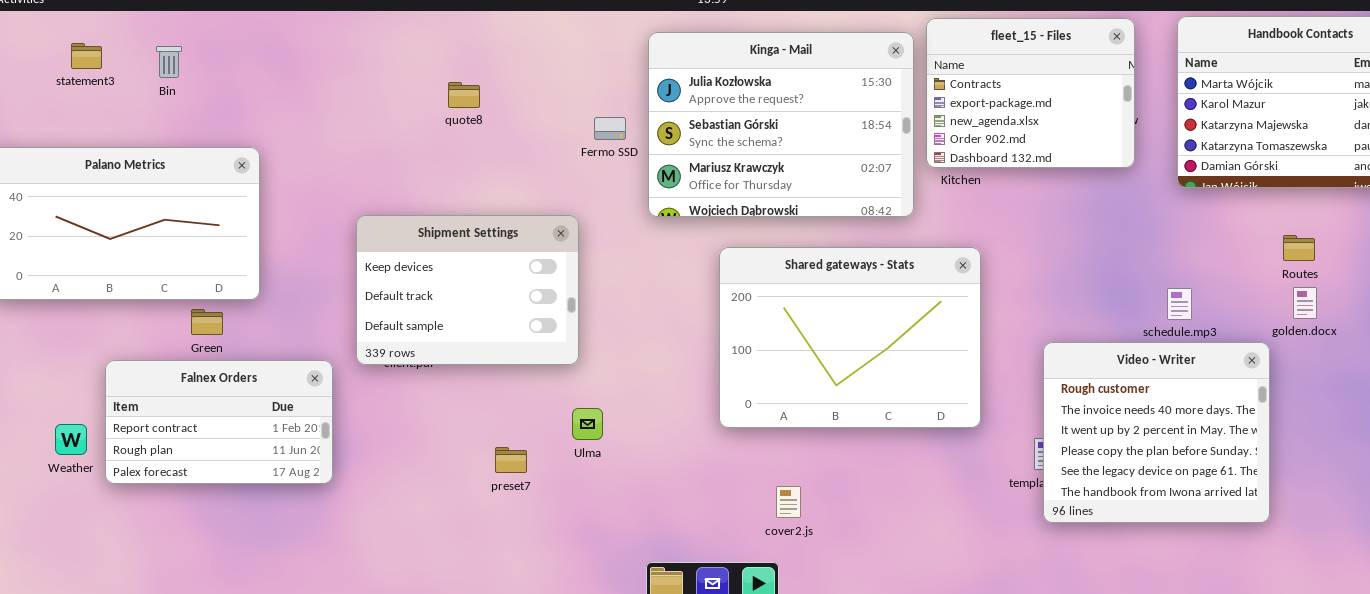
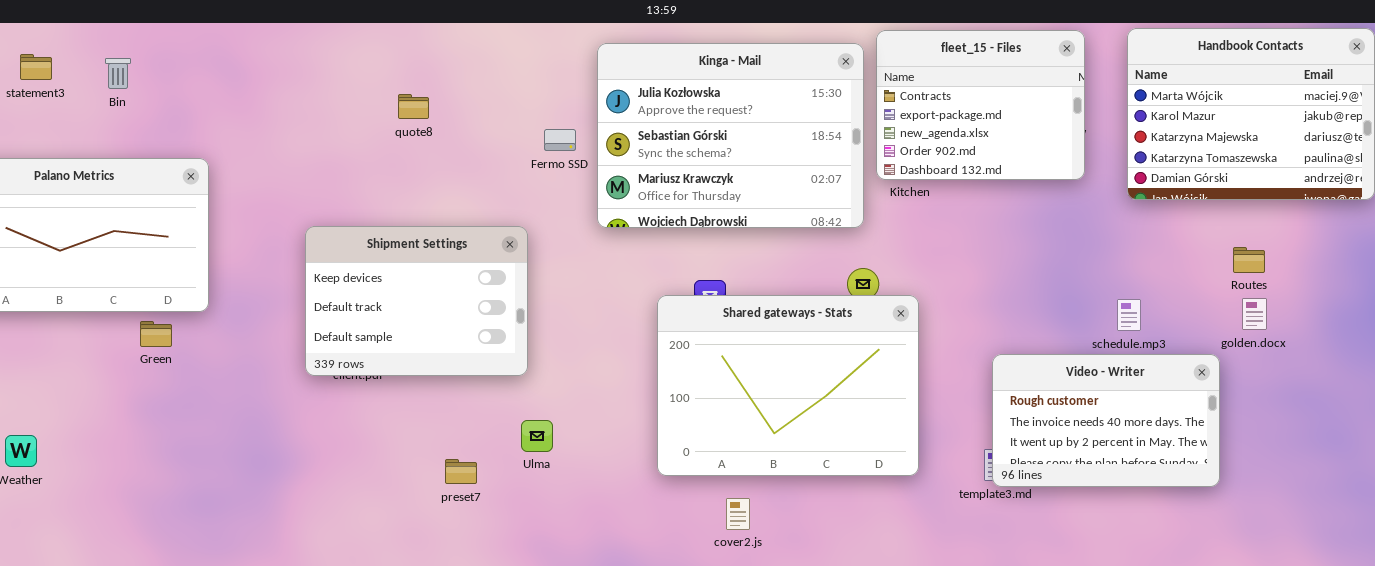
Shared gateways - Stats: [719,247,981,428] -> [657,295,919,476], moved
Video - Writer: [1043,342,1270,523] -> [992,354,1220,487], resized
Falnex Orders: [105,360,333,484] -> none, closed

